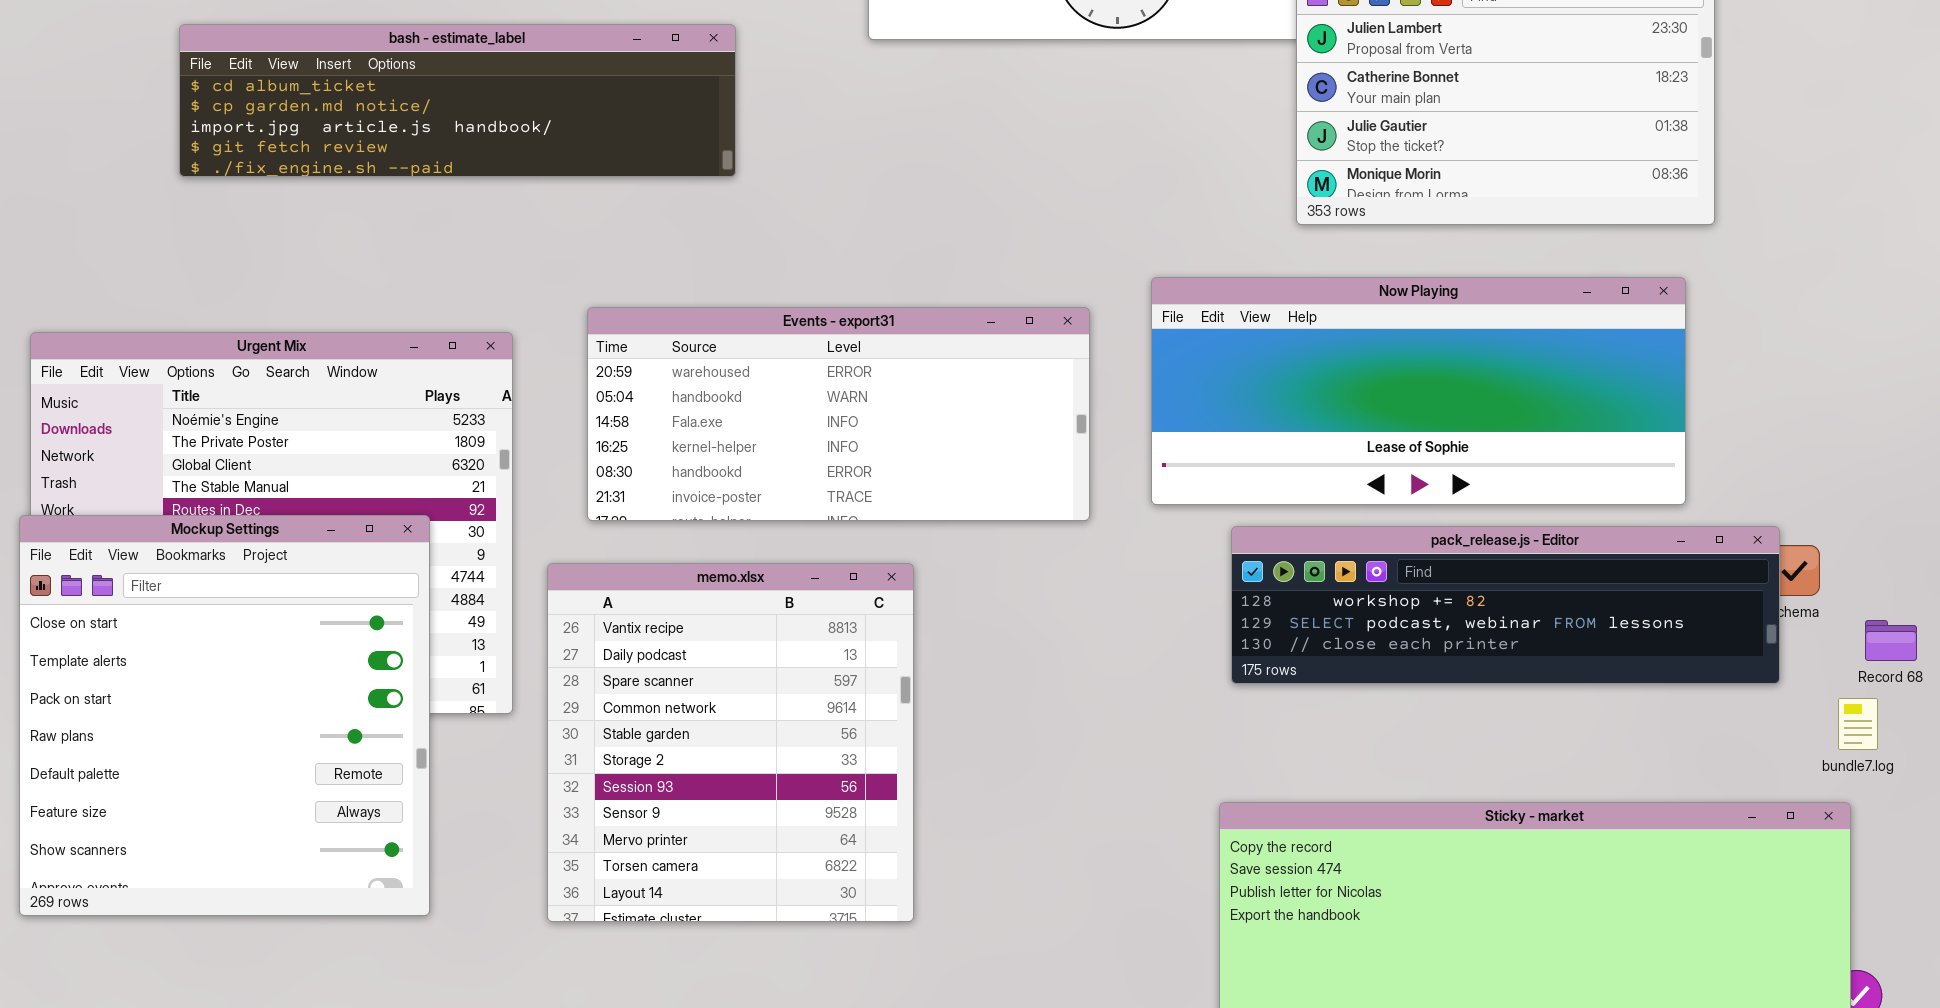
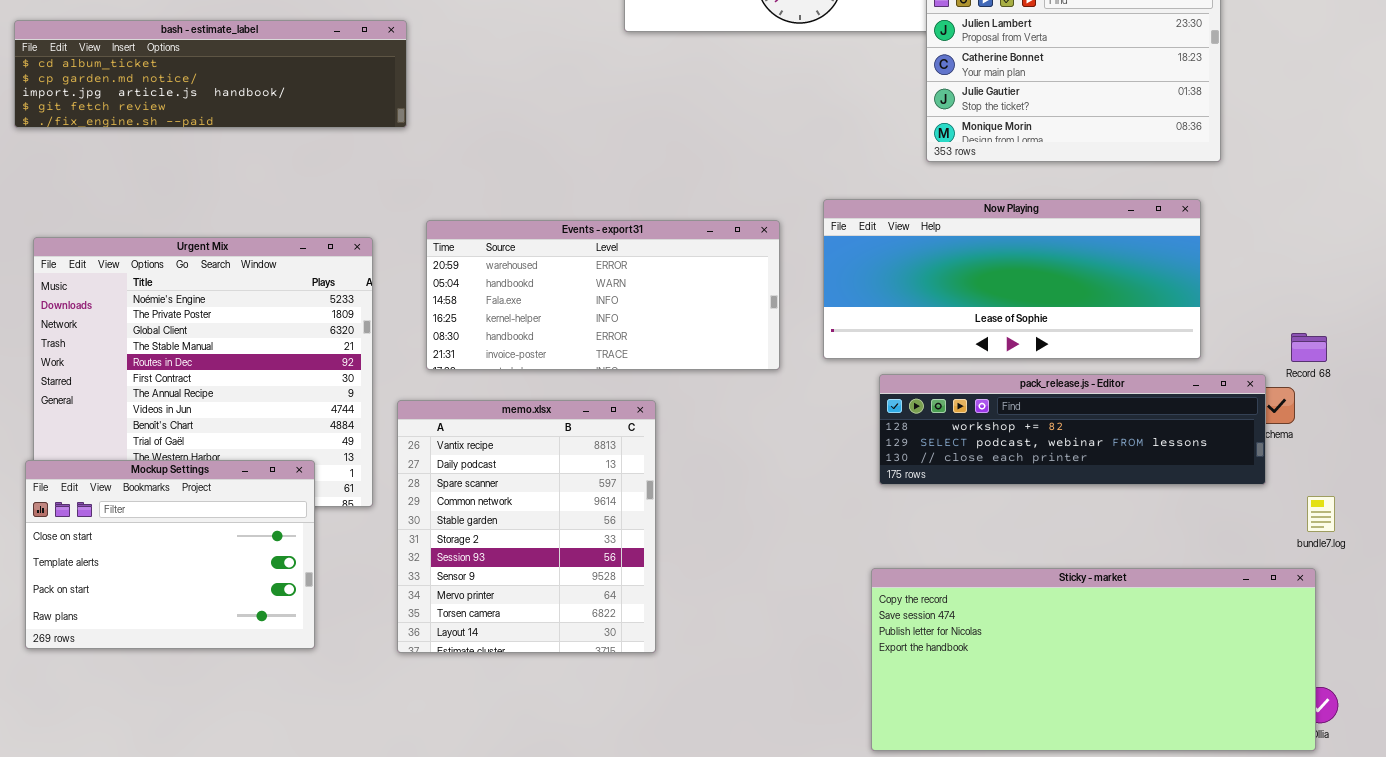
bash - estimate_label: [179,24,736,177] -> [14,20,407,128], moved
Mockup Settings: [19,515,430,916] -> [25,460,315,649], resized
Record 68: [1865,620,1917,661] -> [1291,333,1327,362], moved

